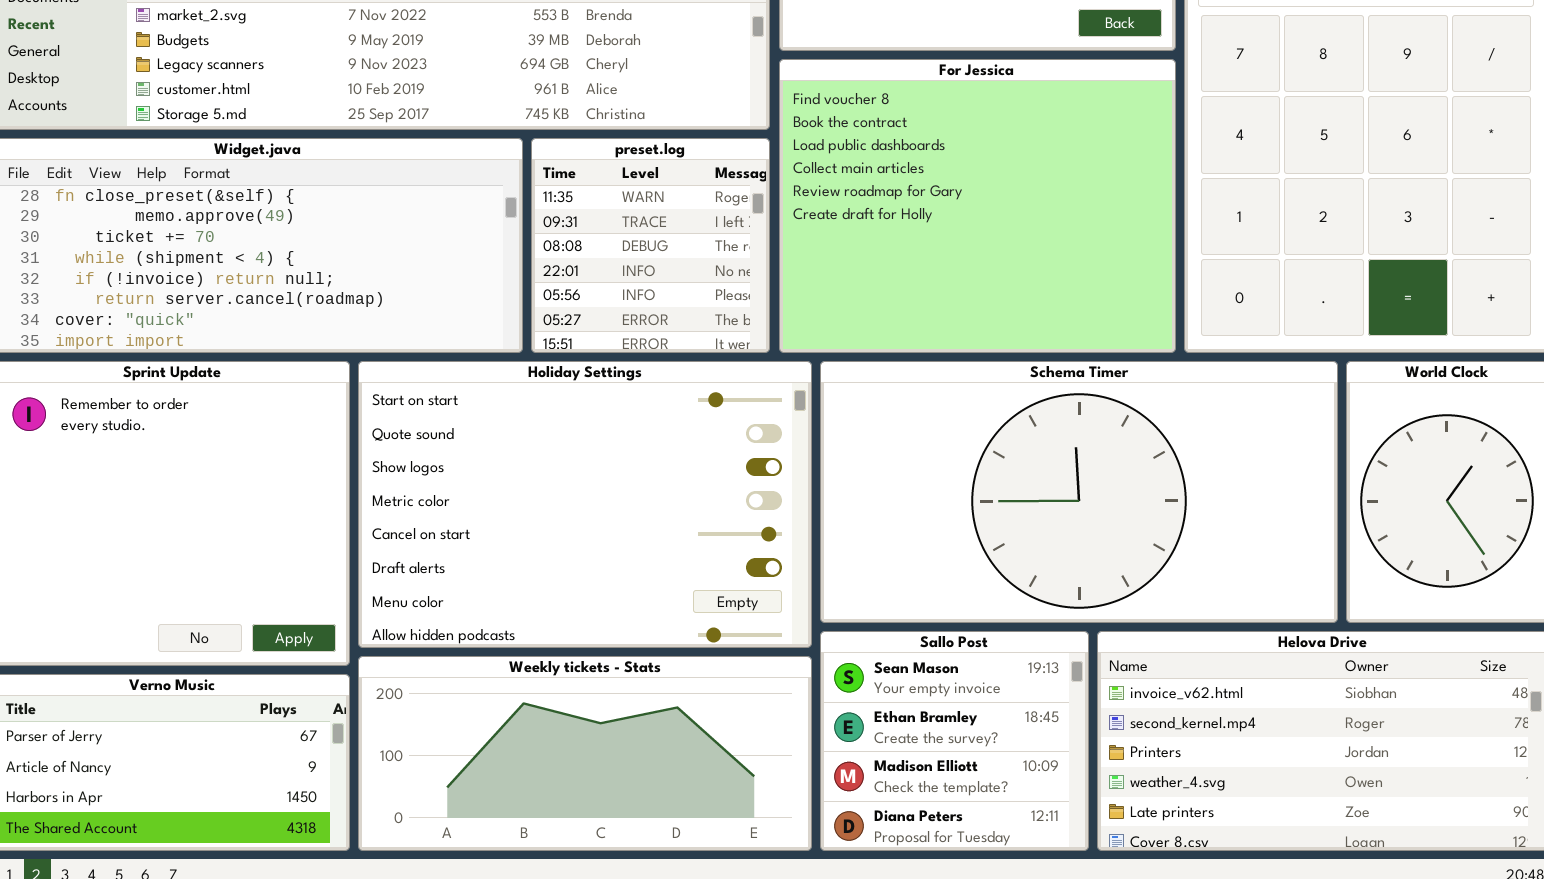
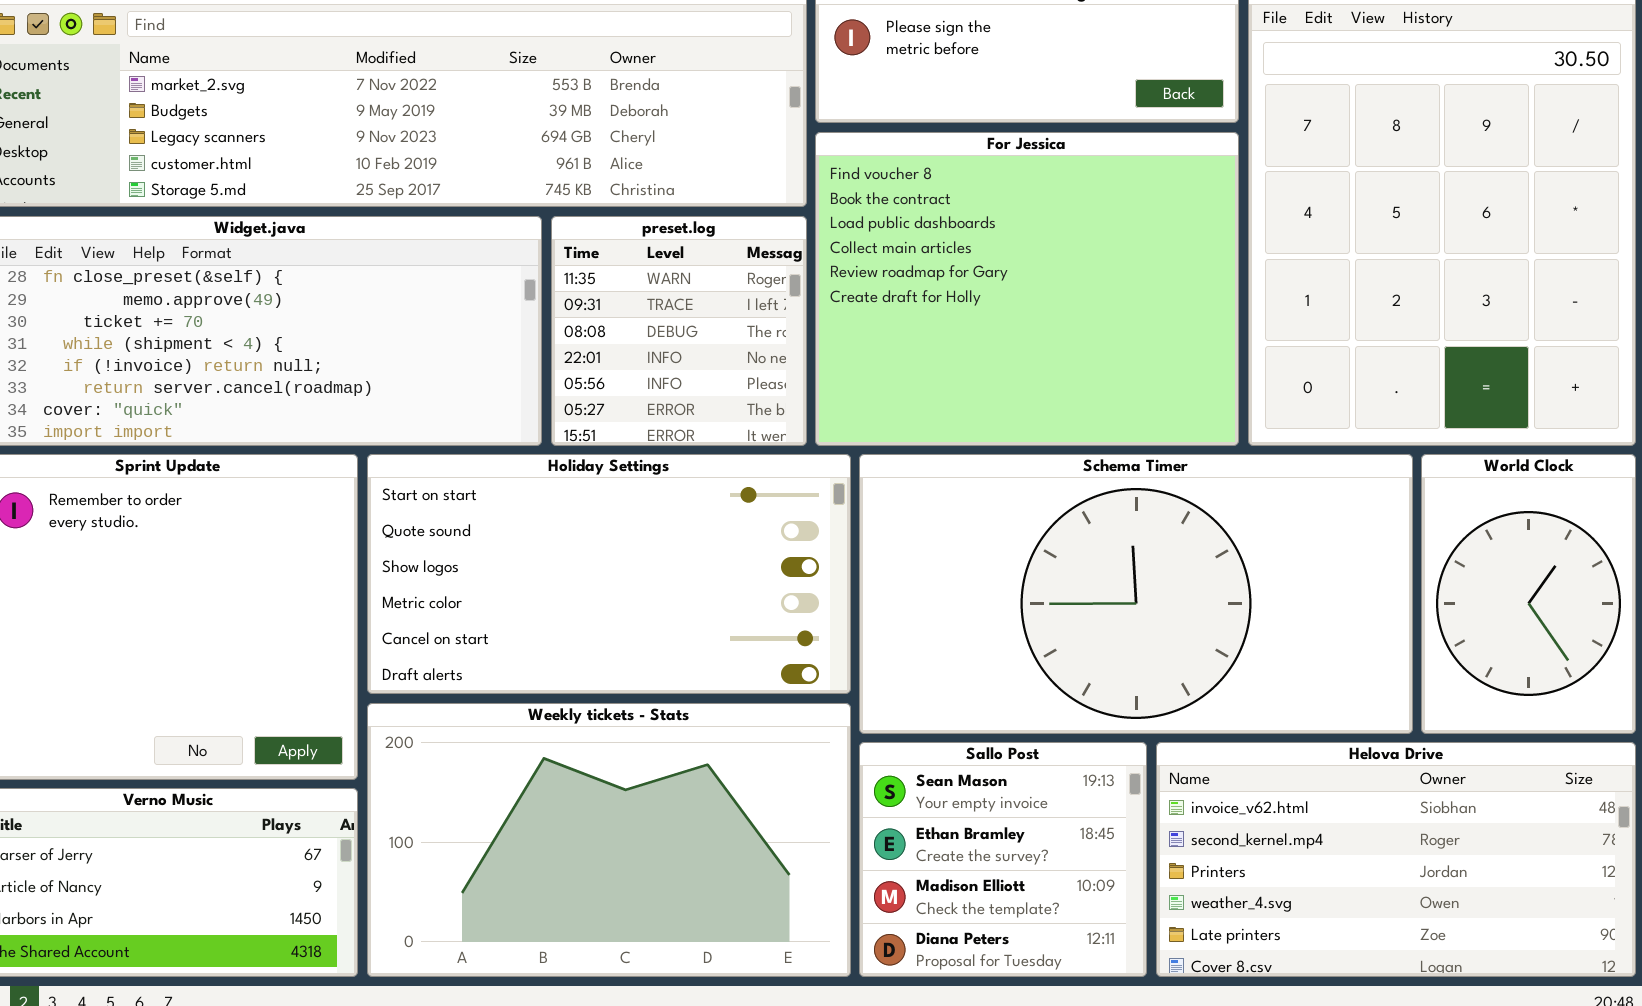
Holiday Settings: [358,361,812,648] -> [367,454,851,694], resized
Weekly tickets - Stats: [358,656,812,851] -> [367,703,851,977], resized

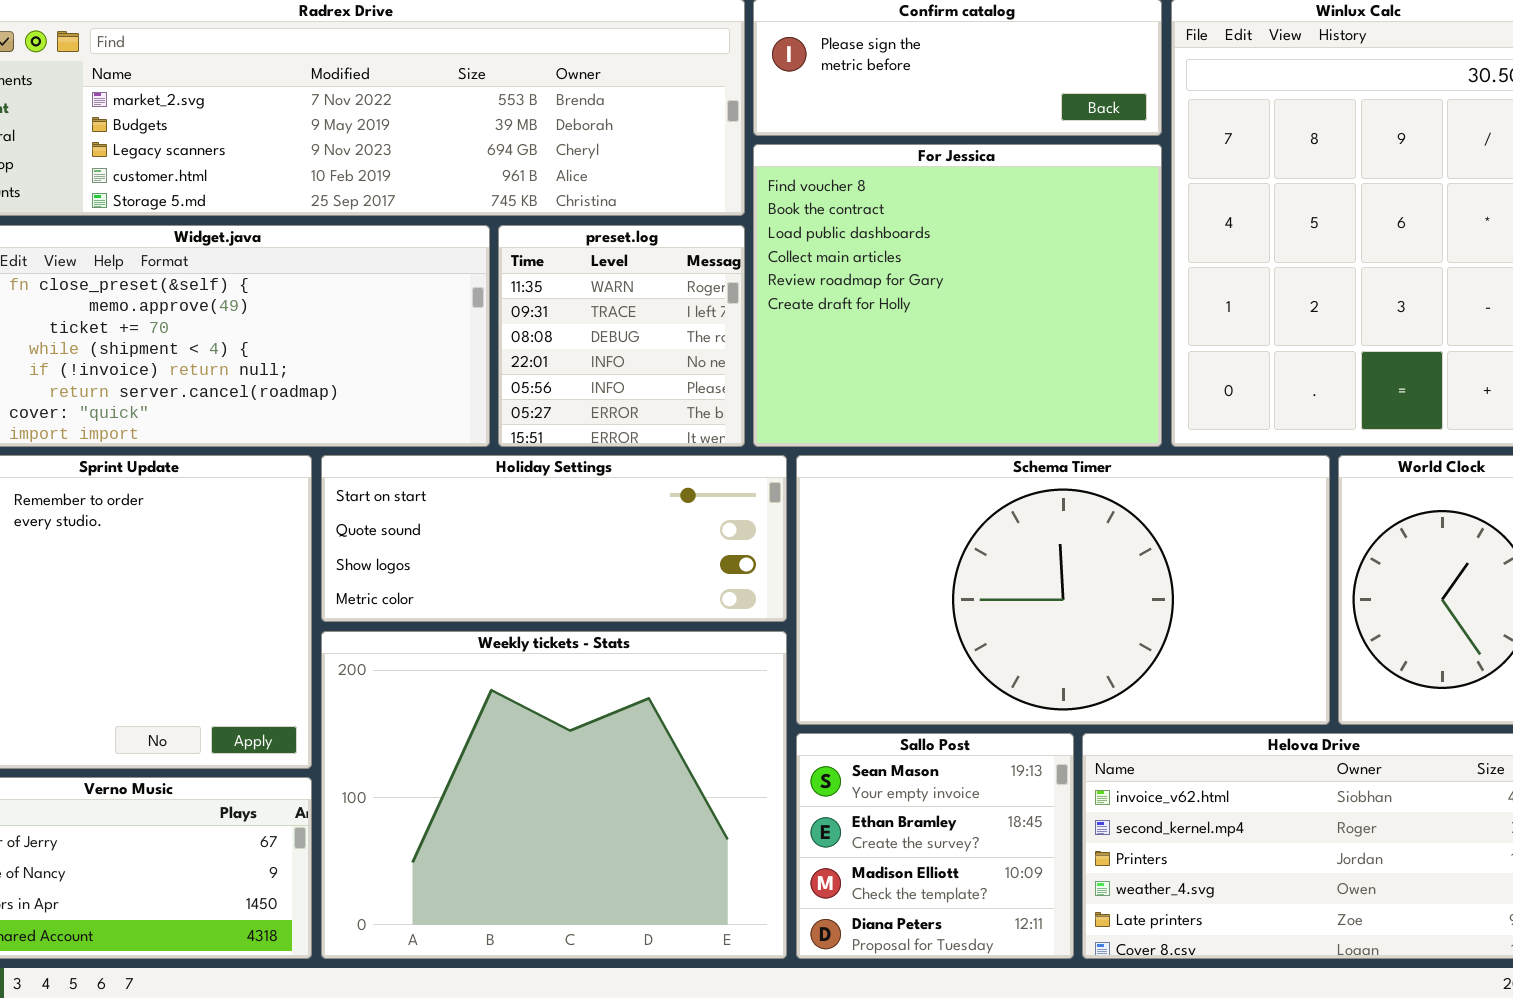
Holiday Settings: [367,454,851,694] -> [321,455,787,622], resized
Weekly tickets - Stats: [367,703,851,977] -> [321,631,787,959], resized

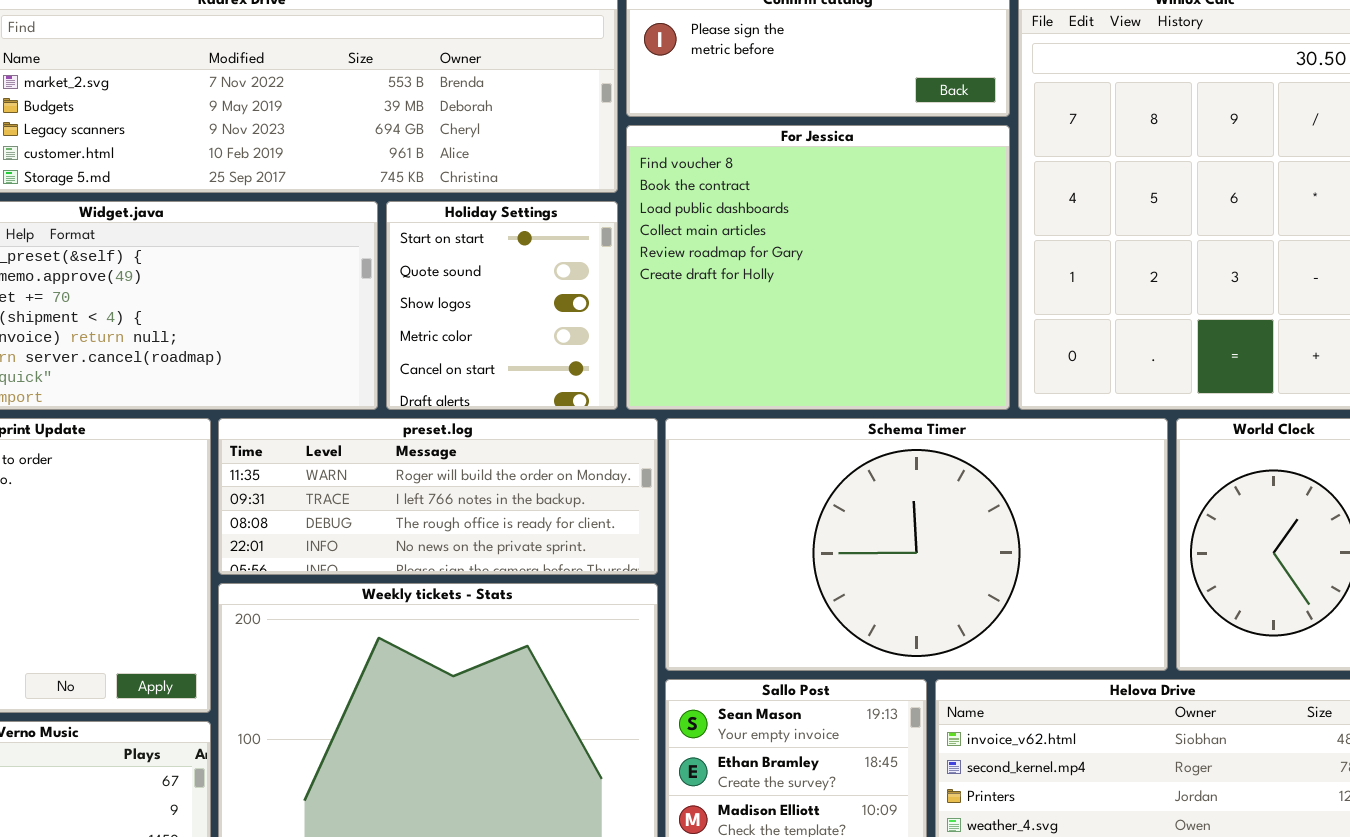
preset.log: [498,225,745,447] -> [218,418,658,575], moved, resized
Holiday Settings: [321,455,787,622] -> [386,201,618,410], moved, resized

